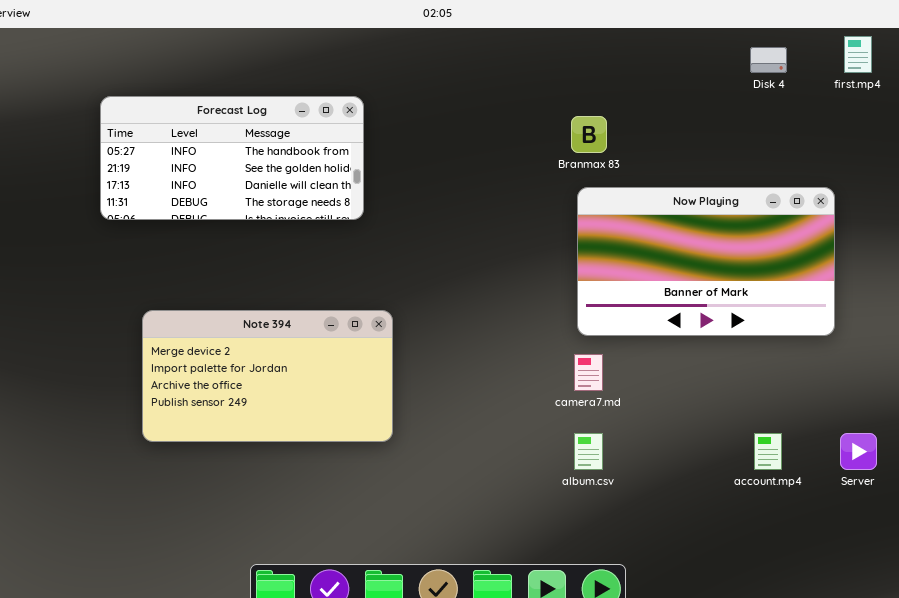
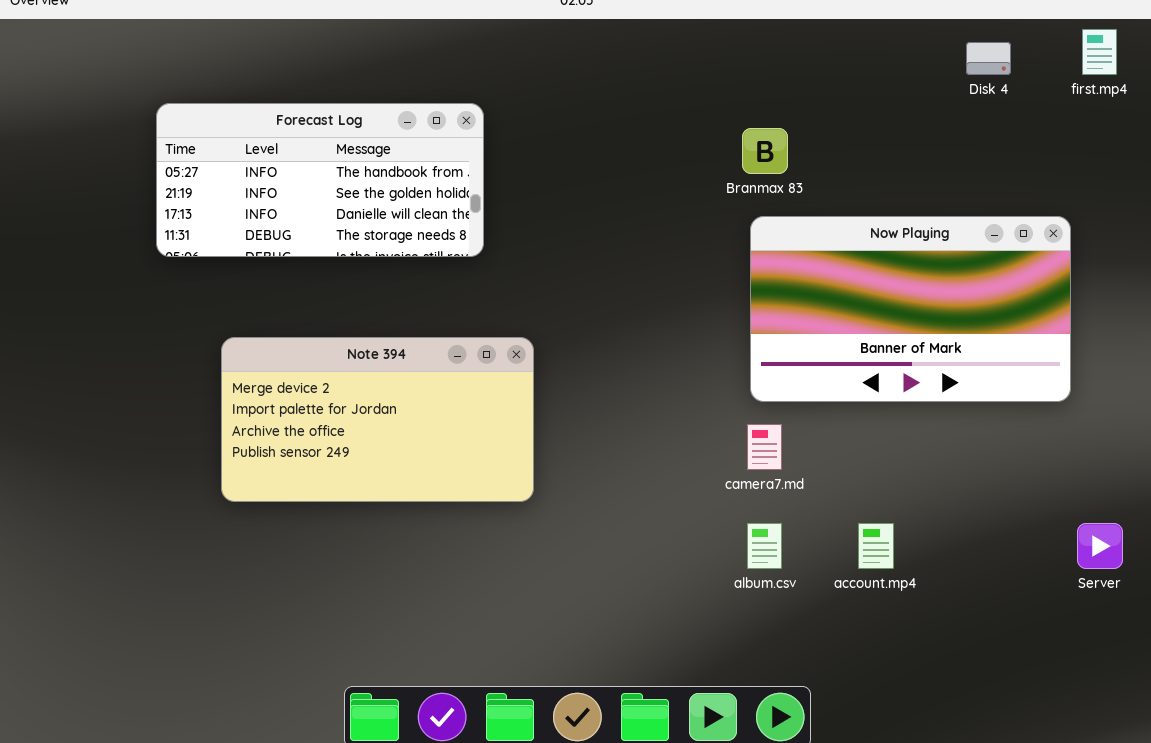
Note 394: [142,310,393,442] -> [221,337,534,502], moved
account.mp4: [754,433,782,470] -> [858,523,894,569], moved

